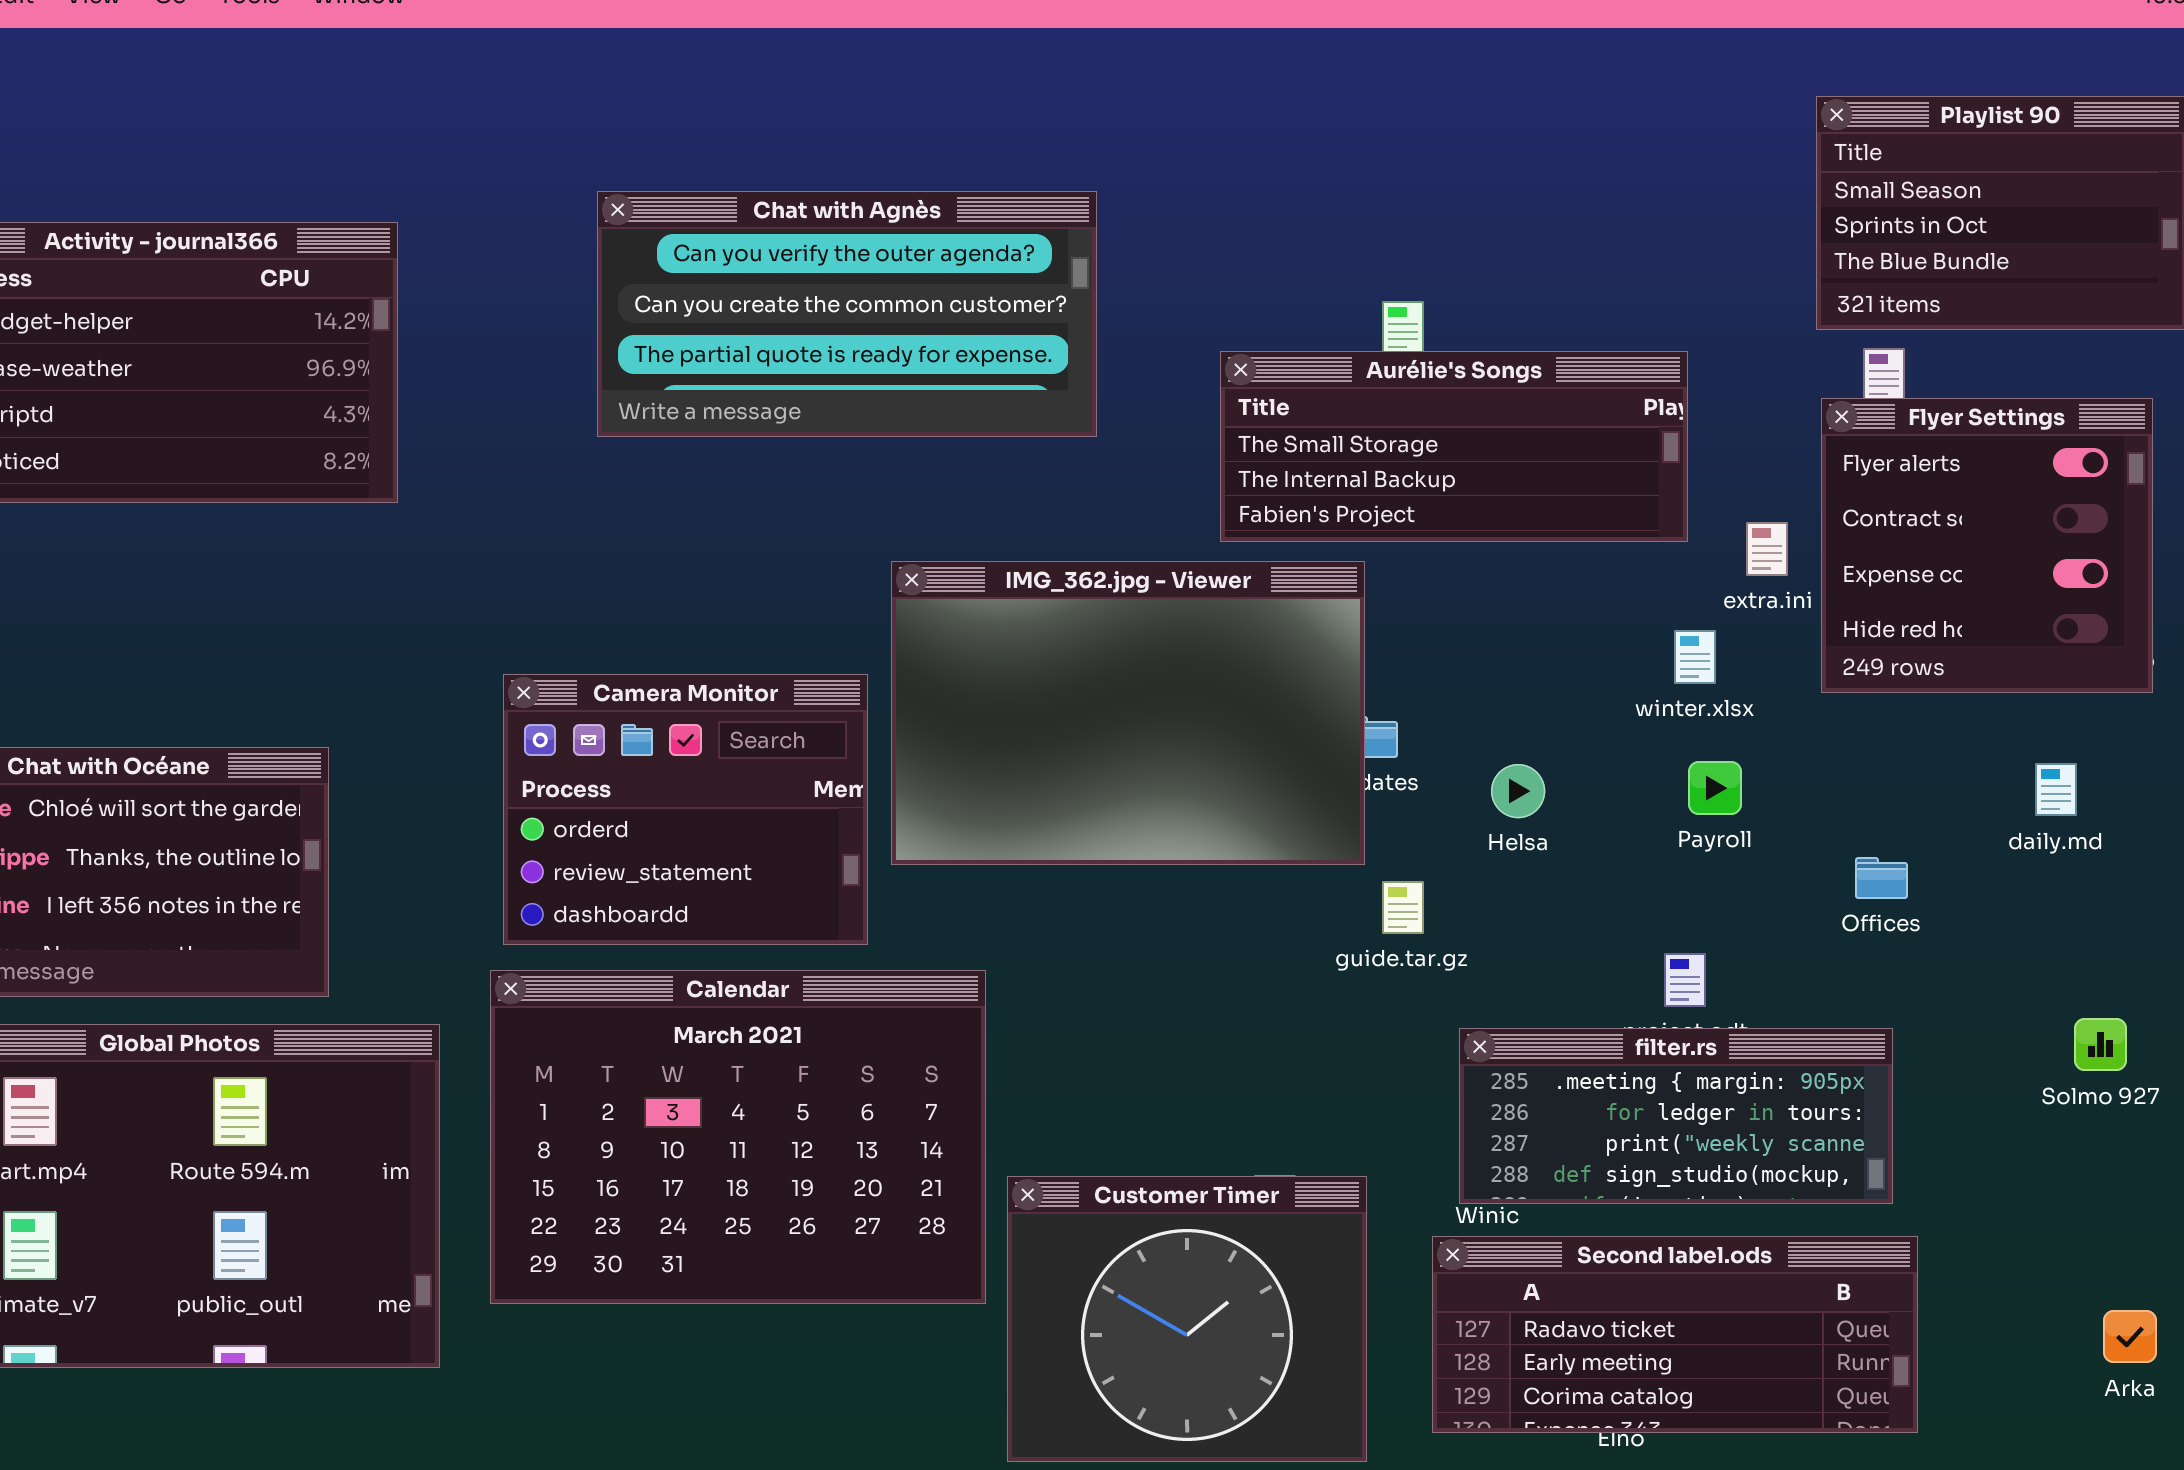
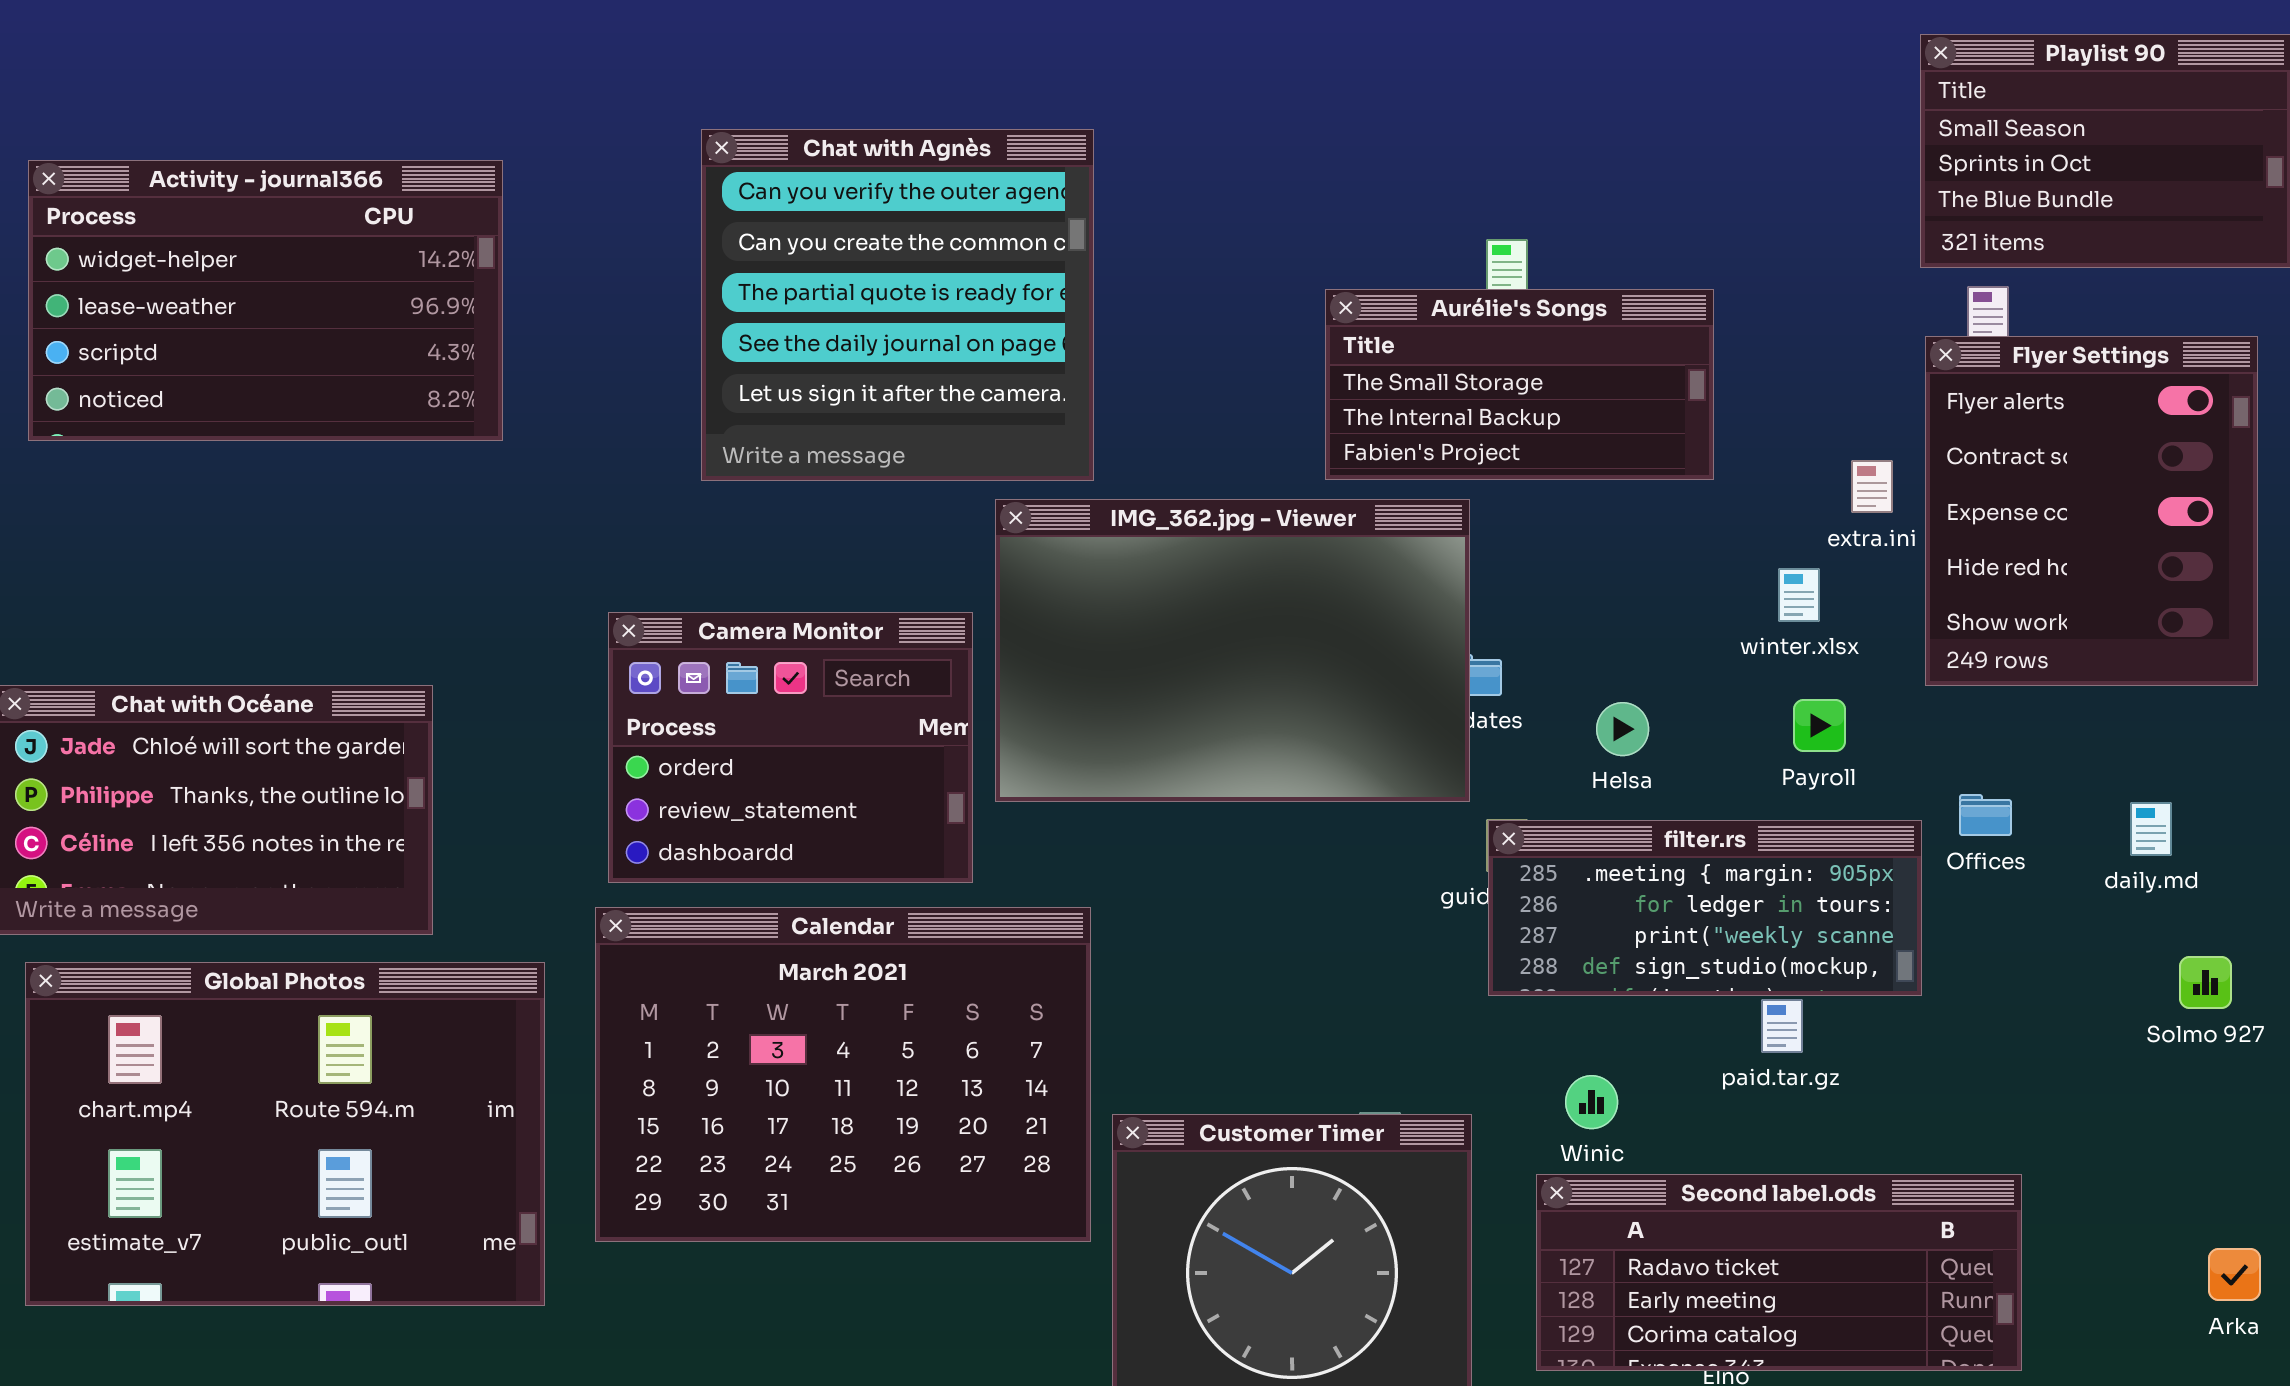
Chat with Agnès: [597,191,1097,437] -> [701,129,1094,481], resized
Aurélie's Songs: [1220,351,1688,542] -> [1325,289,1714,480], resized
Flyer Settings: [1821,398,2153,693] -> [1925,336,2258,686], resized
daily.md: [2035,763,2077,816] -> [2130,802,2172,856], moved
filter.rs: [1459,1028,1893,1204] -> [1488,820,1922,996], moved

